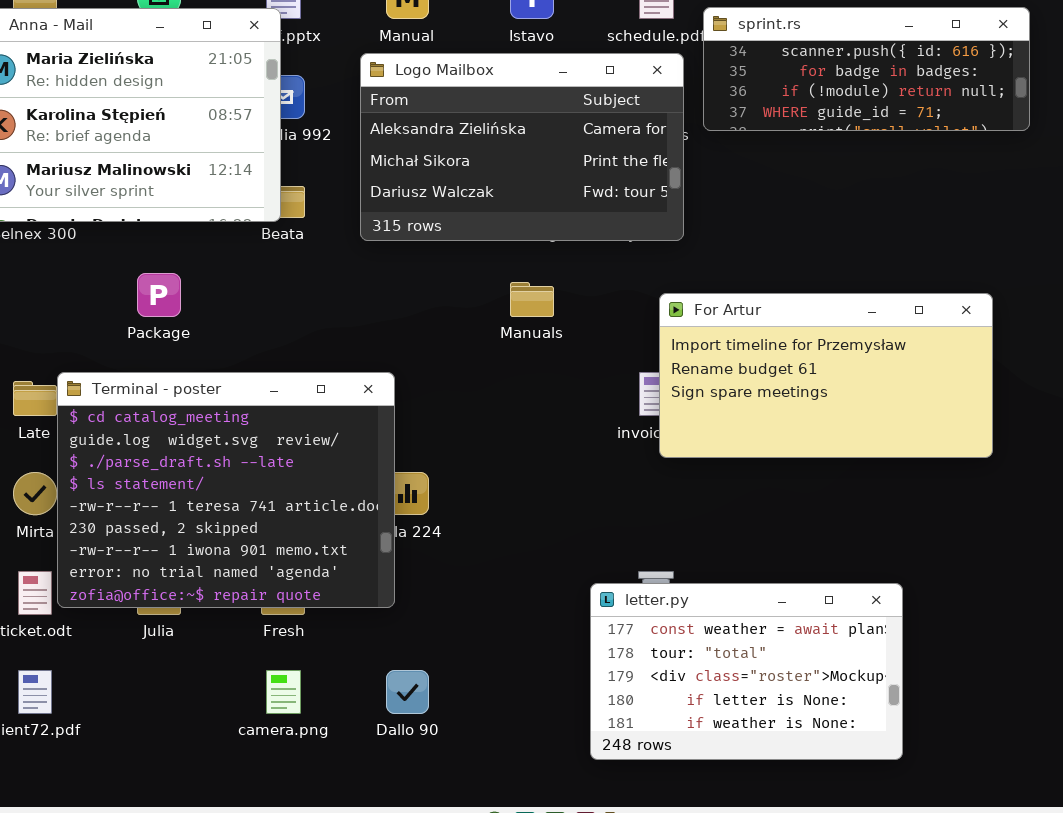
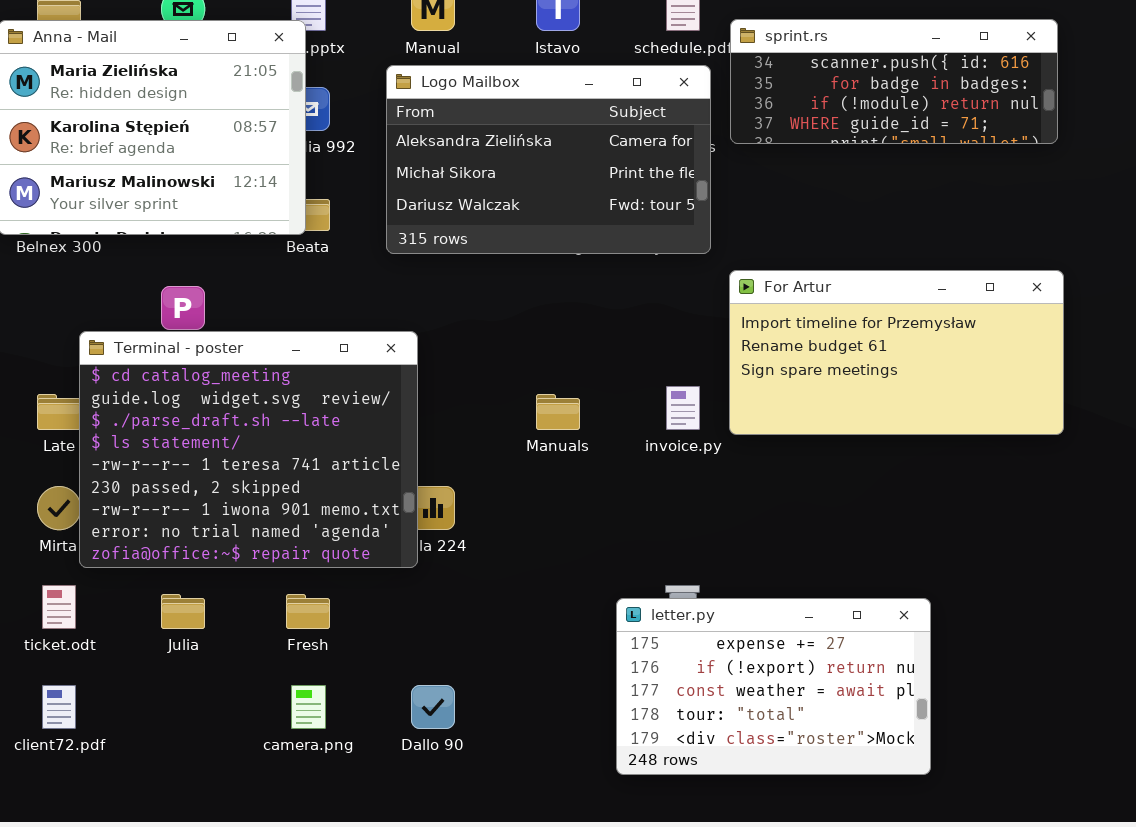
Manuals: [510,282,554,317] -> [536,394,580,430], moved
For Artur: [659,293,993,458] -> [729,270,1064,435], moved
Terminal - poster: [57,372,395,608] -> [79,331,418,568], moved
letter.py: [590,583,903,760] -> [616,598,931,775], scrolled up 2 rows

